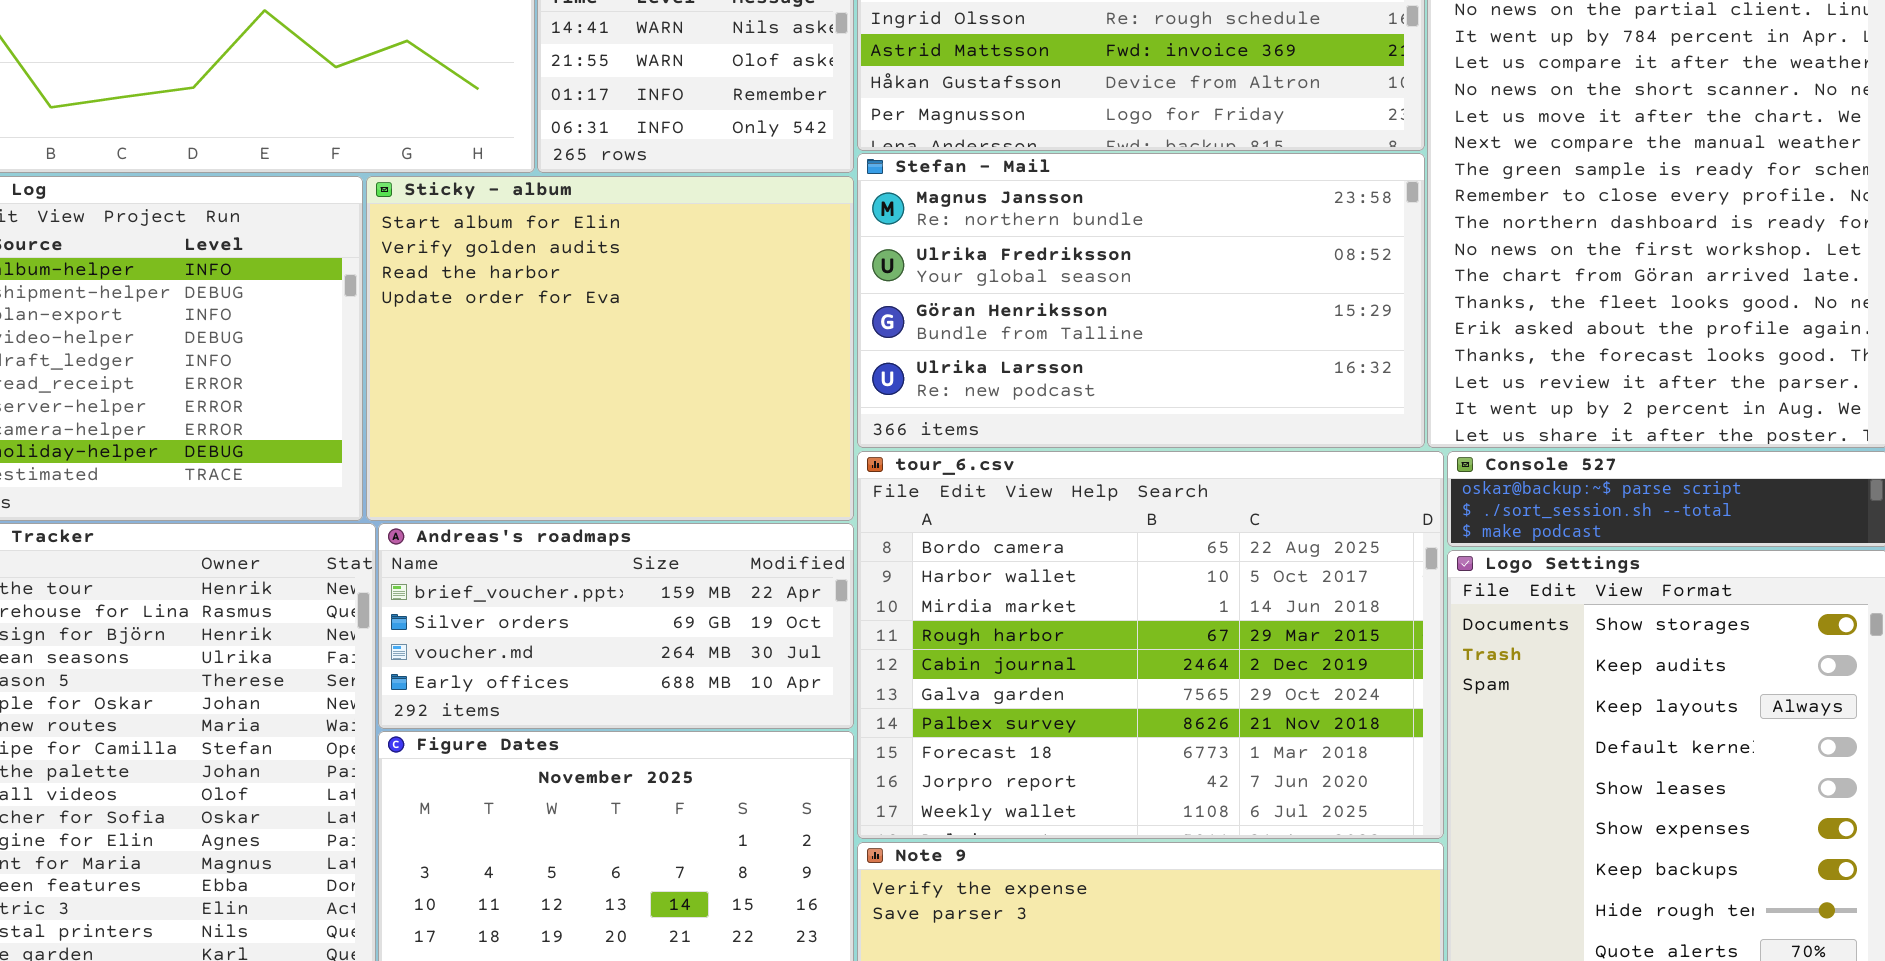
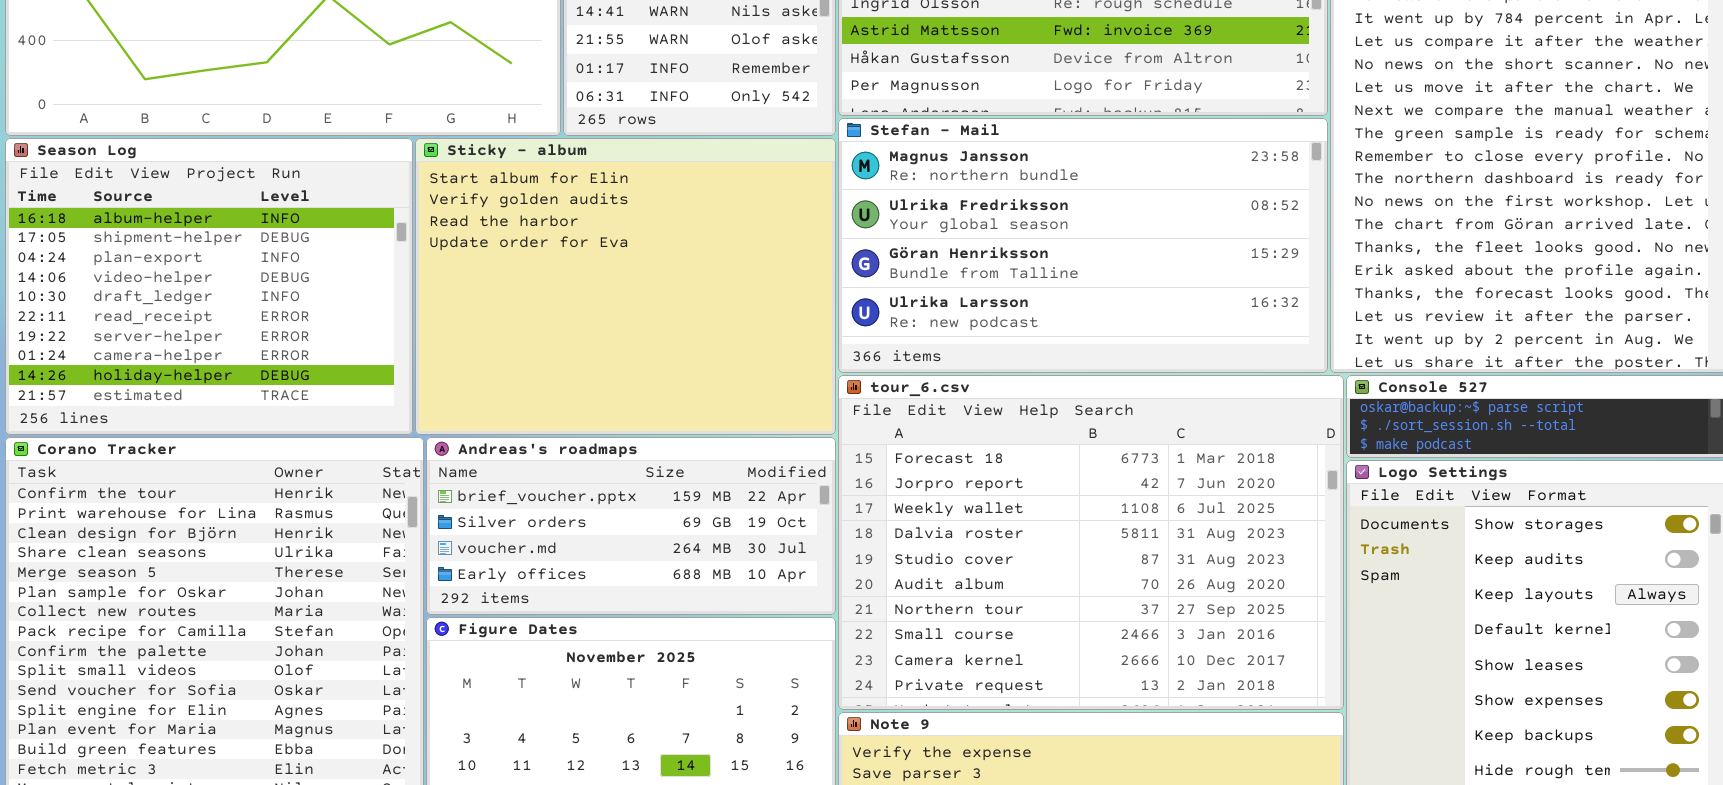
tour_6.csv: [857,451,1444,839] -> [838,375,1344,710], scrolled down 7 rows

